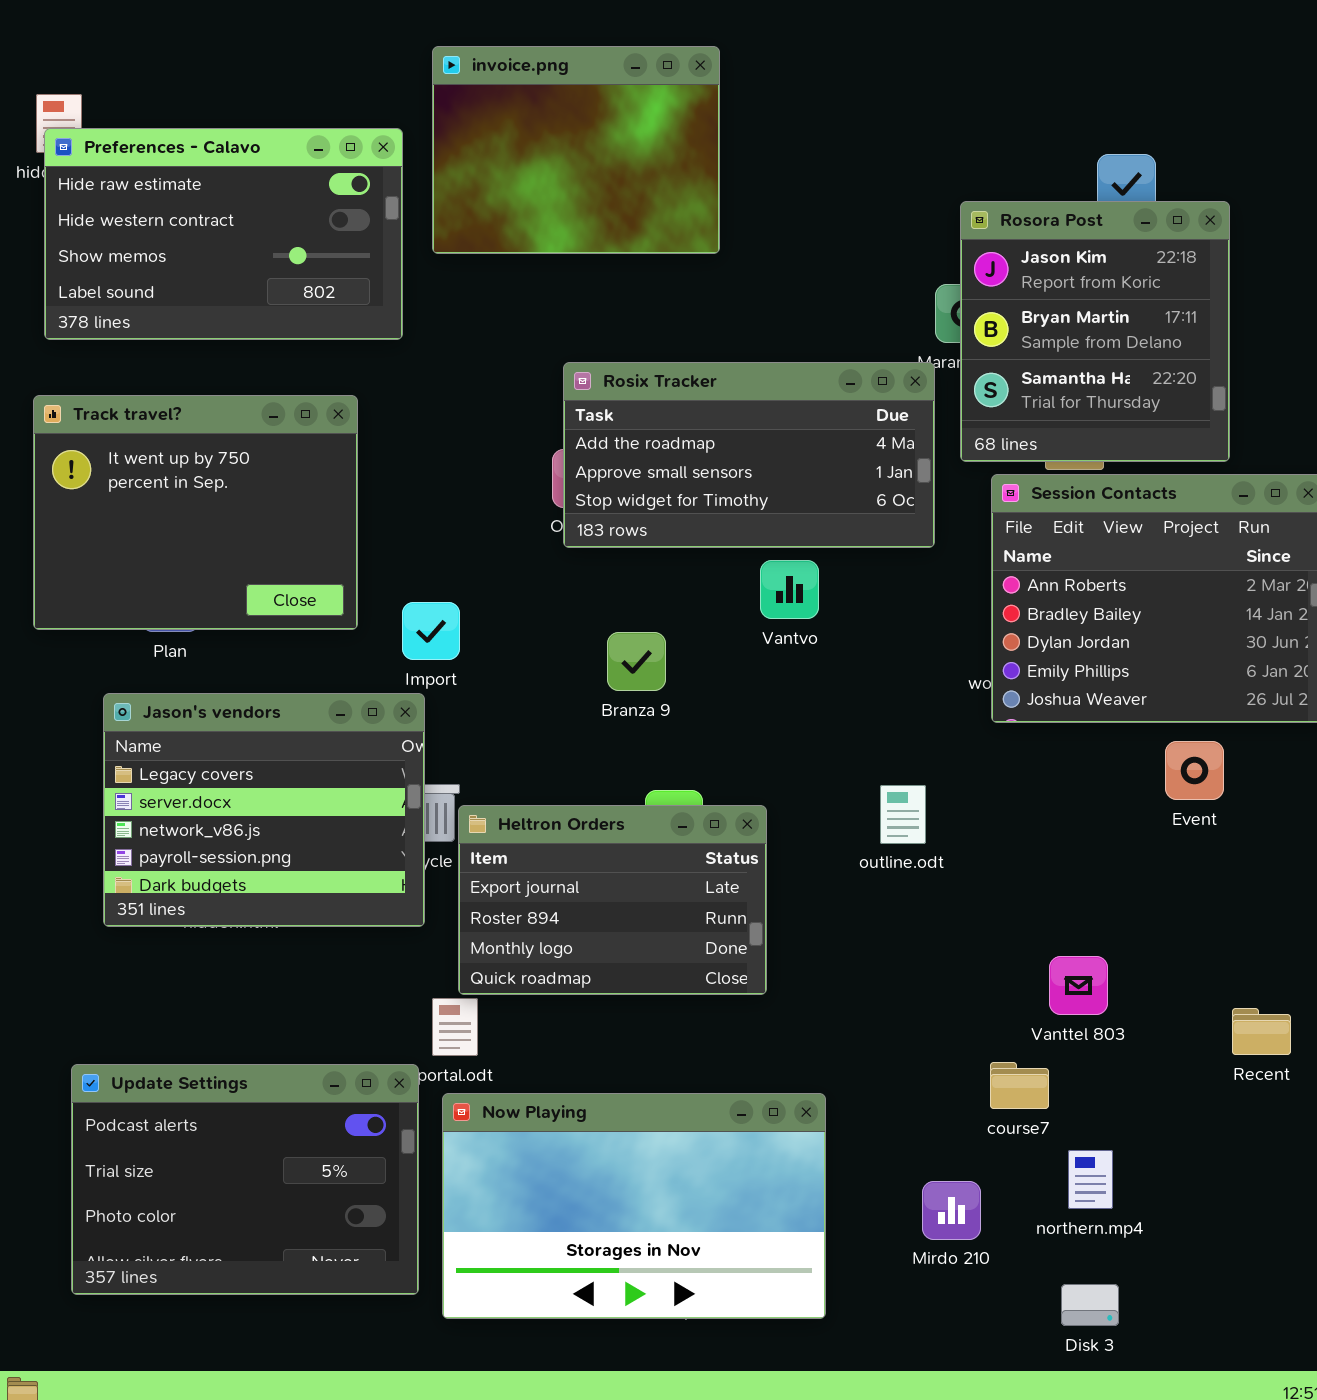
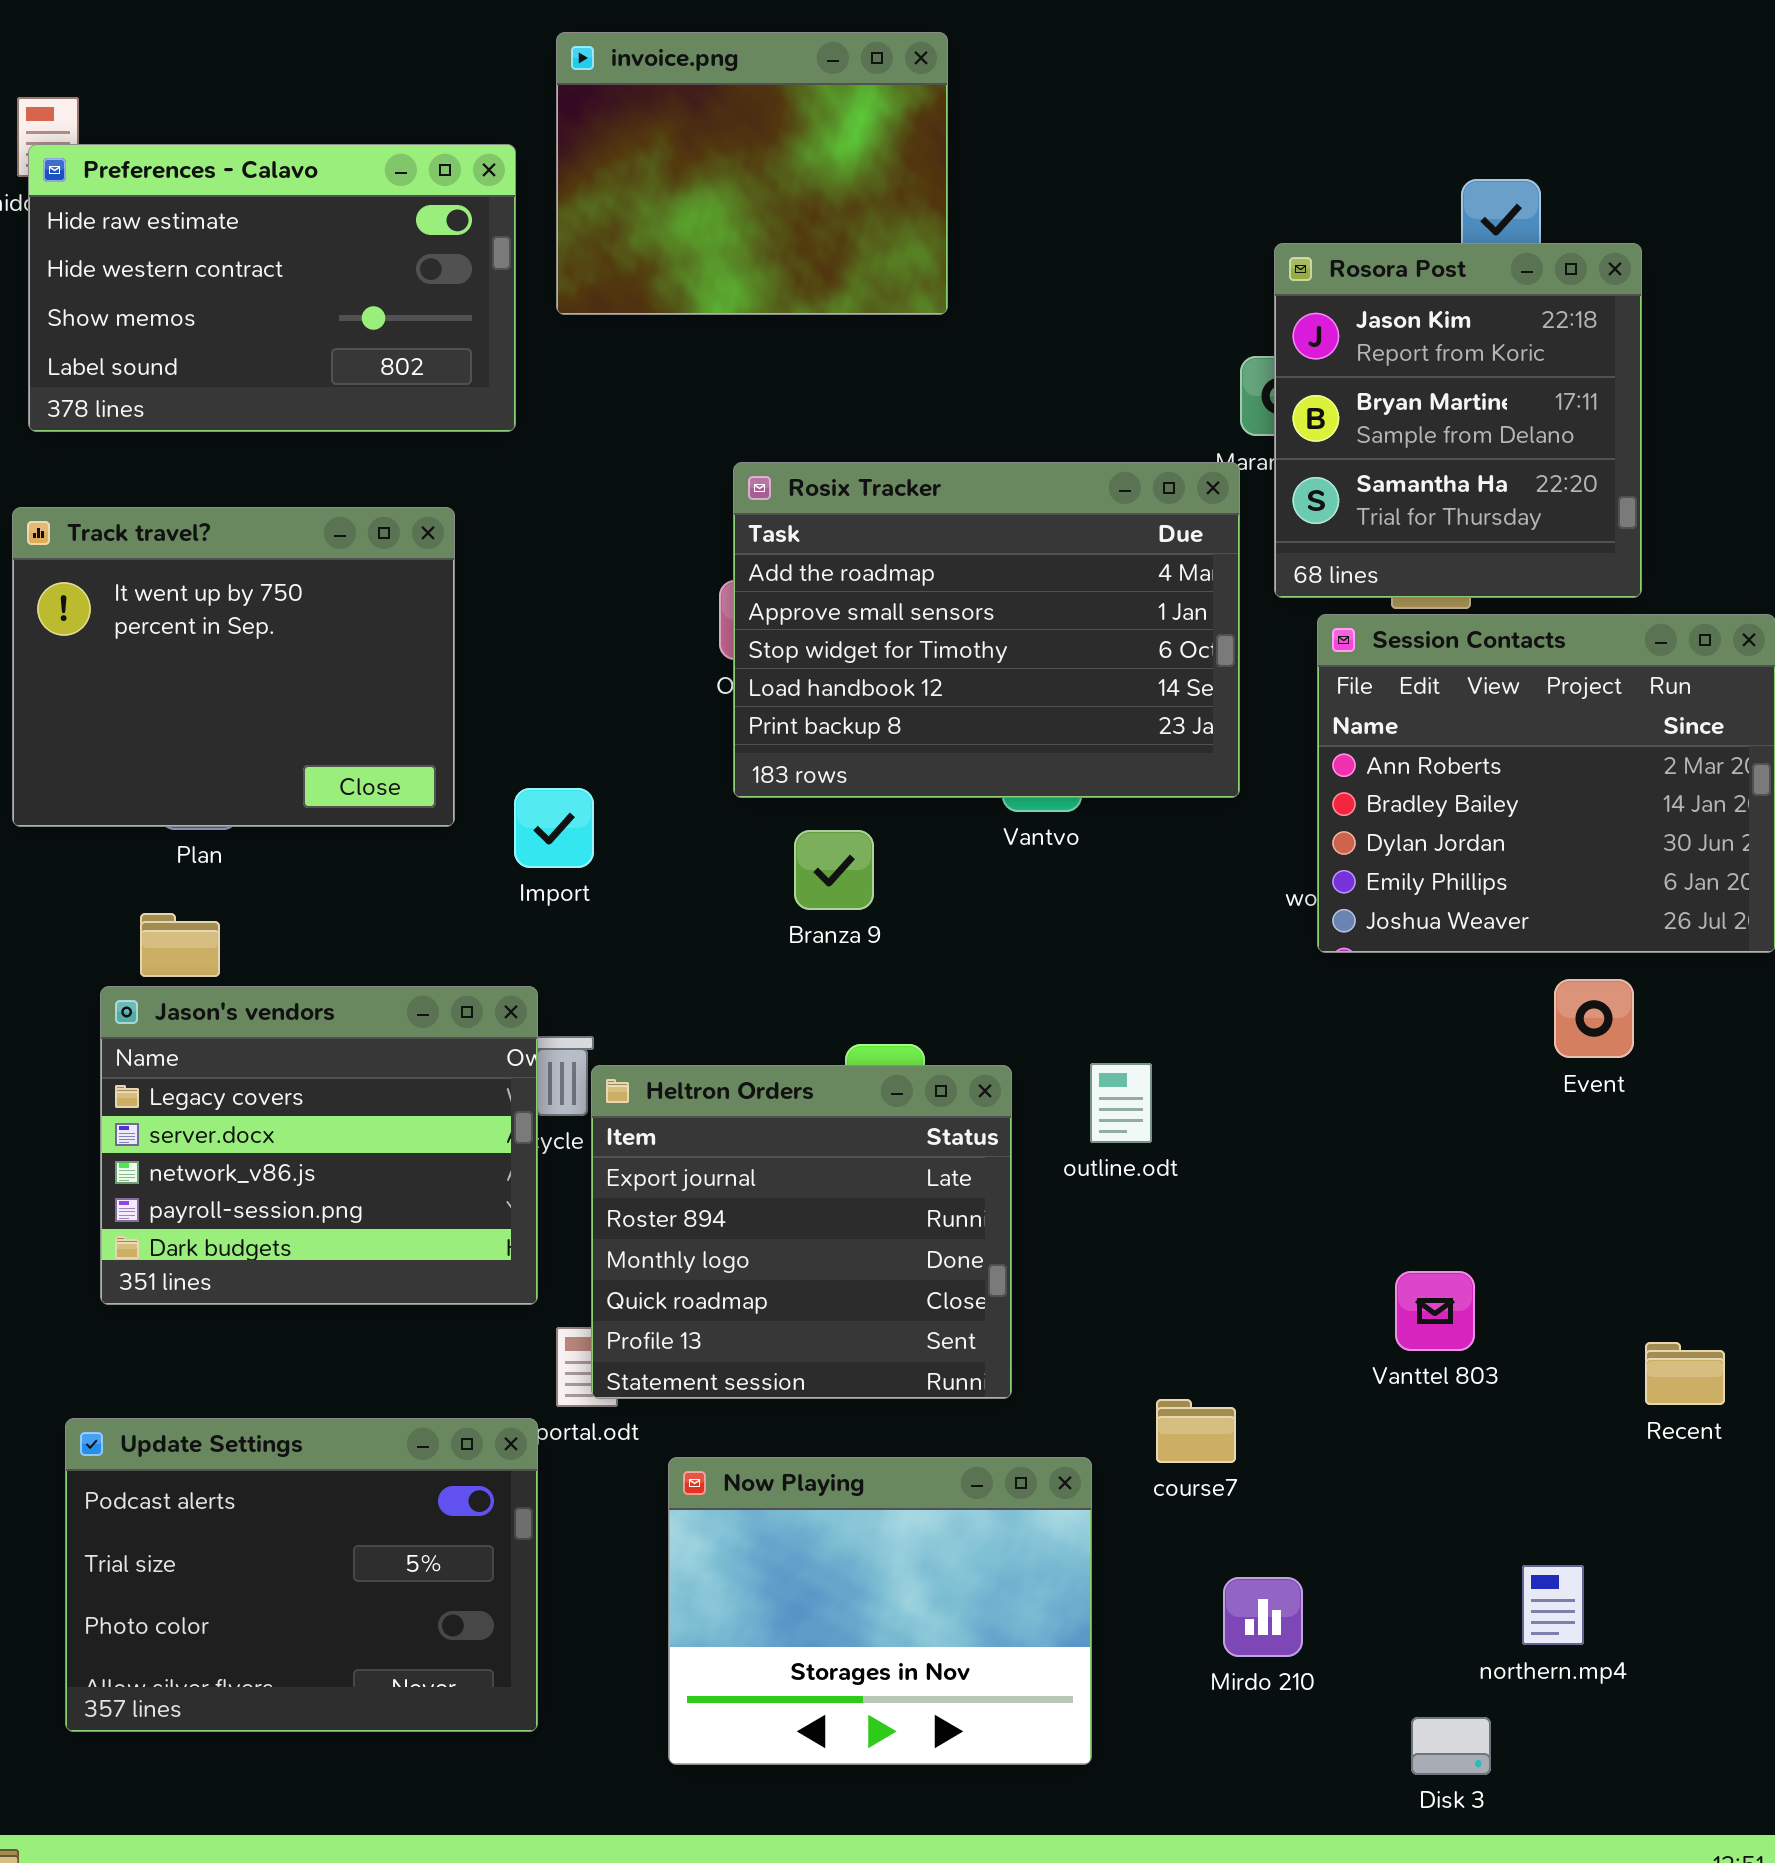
Rosix Tracker: [563,362,935,548] -> [733,462,1240,798], resized
Jason's vendors: [103,693,425,927] -> [100,986,538,1305], moved
outline.odt: [880,785,926,844] -> [1090,1063,1152,1143], moved
Heltron Orders: [458,805,767,995] -> [591,1065,1012,1399], resized
course7: [990,1062,1049,1109] -> [1156,1399,1236,1463], moved
Now Playing: [442,1093,826,1319] -> [668,1457,1092,1765], resized
northern.mp4: [1068,1150,1113,1209] -> [1522,1565,1584,1645], moved

